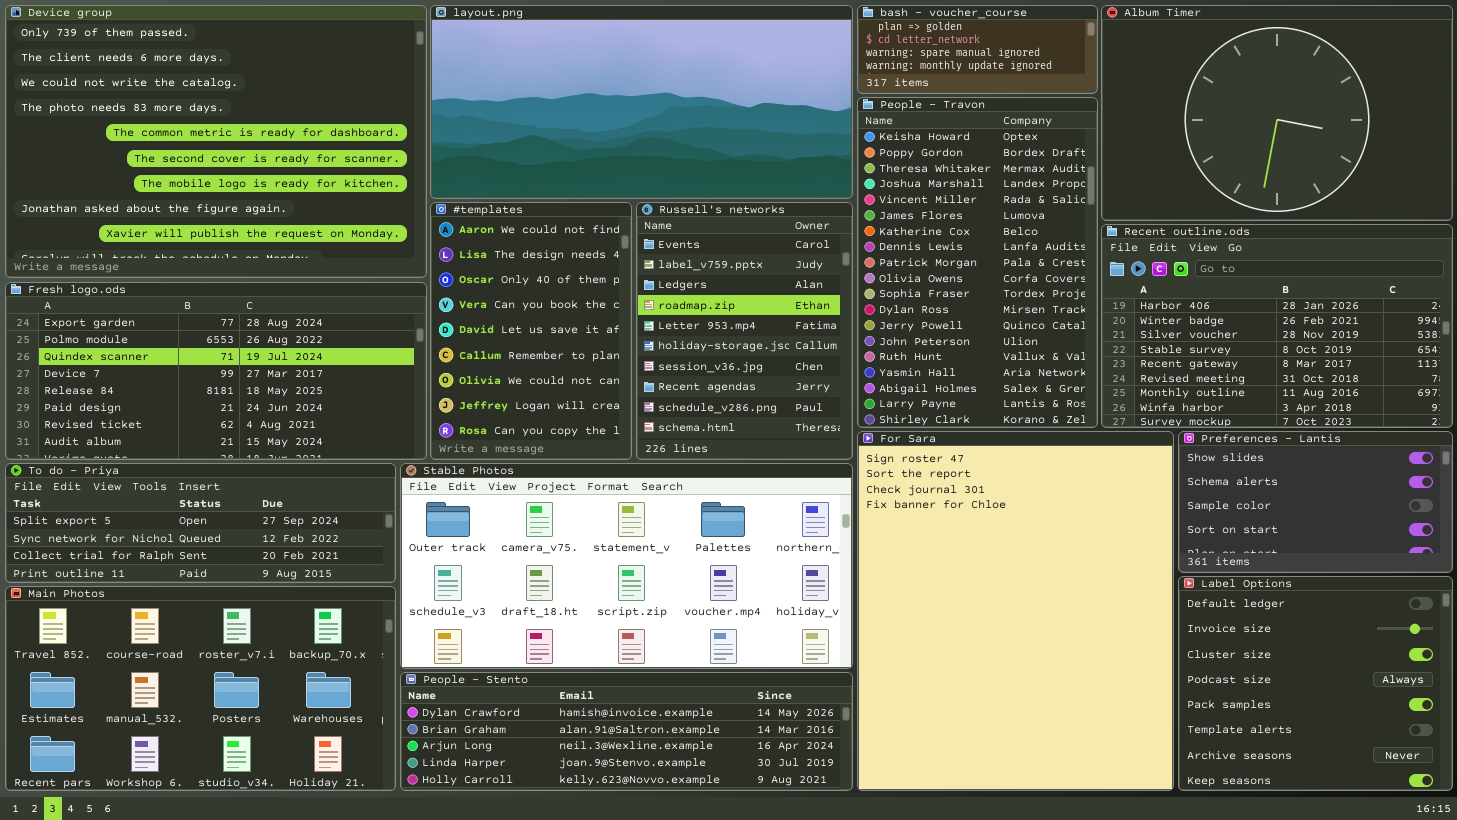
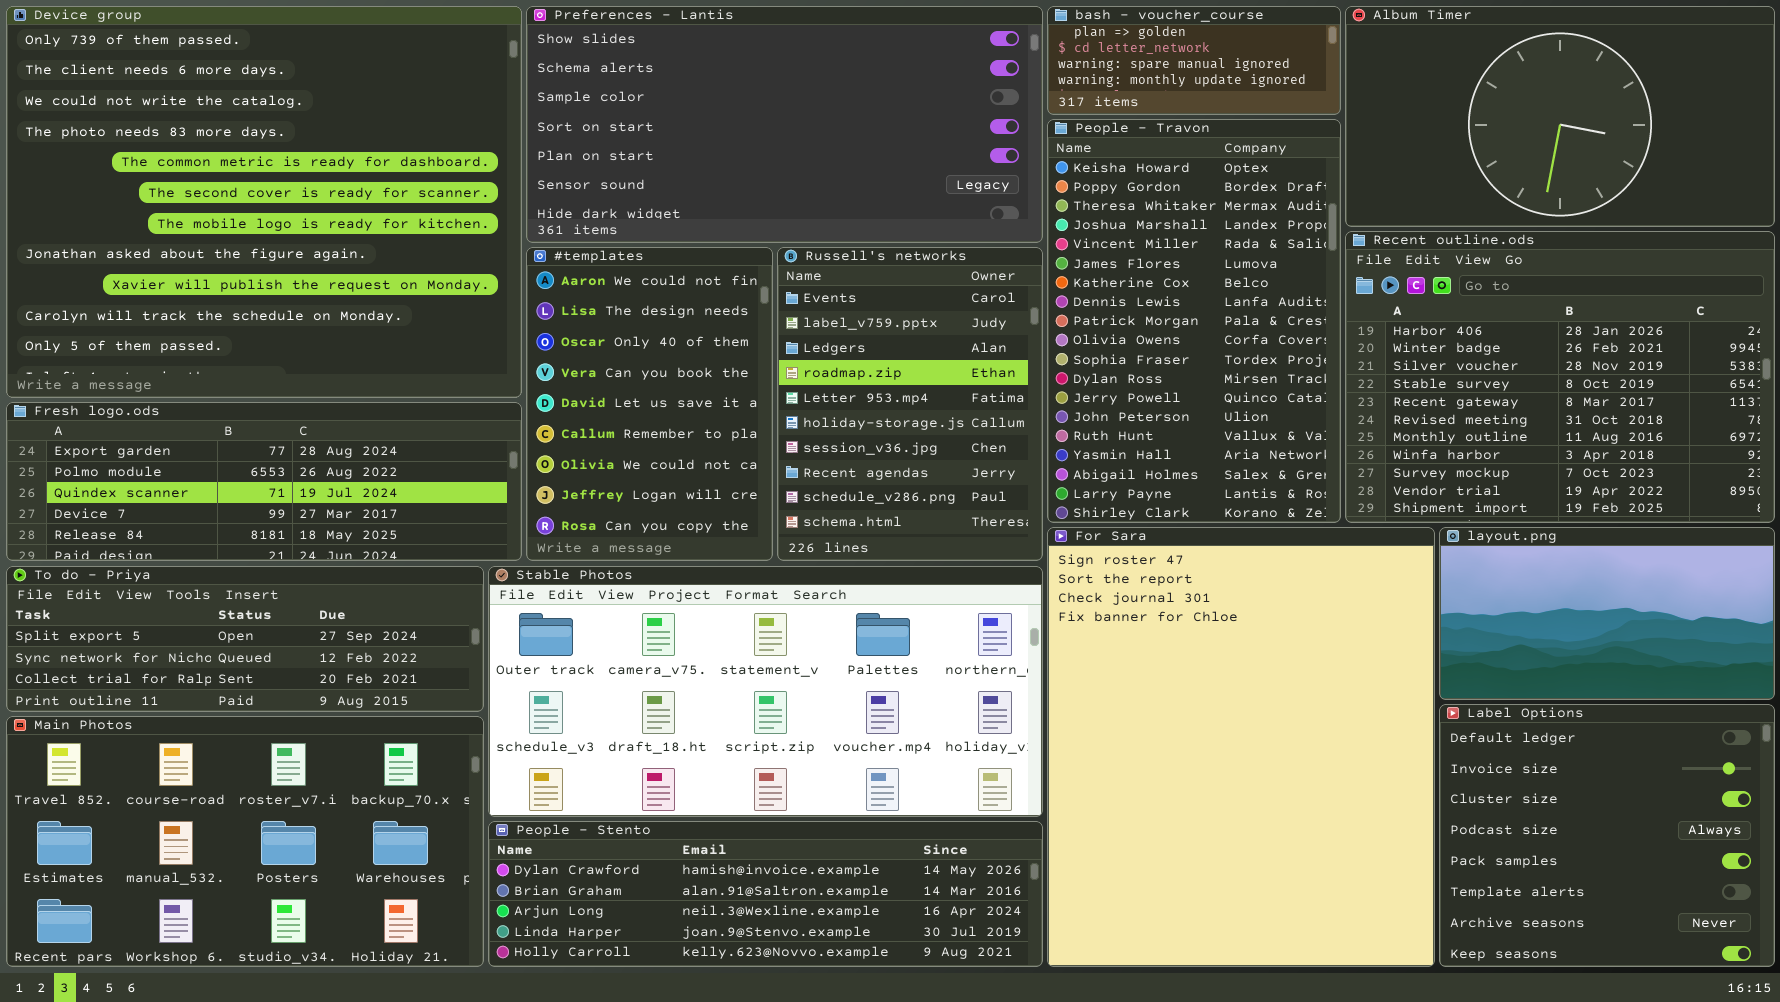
Device group: [5,5,427,278] -> [6,6,522,398], resized
layout.png: [430,5,853,199] -> [1439,527,1775,700], moved, resized
Album Timer: [1101,5,1453,221] -> [1345,6,1775,227], resized
Recent outline.ods: [1101,224,1453,428] -> [1345,231,1775,523], resized
Fresh logo.ods: [5,282,427,460] -> [6,402,522,561], resized
Preferences - Lantis: [1178,431,1453,573] -> [526,6,1043,243], moved, resized

